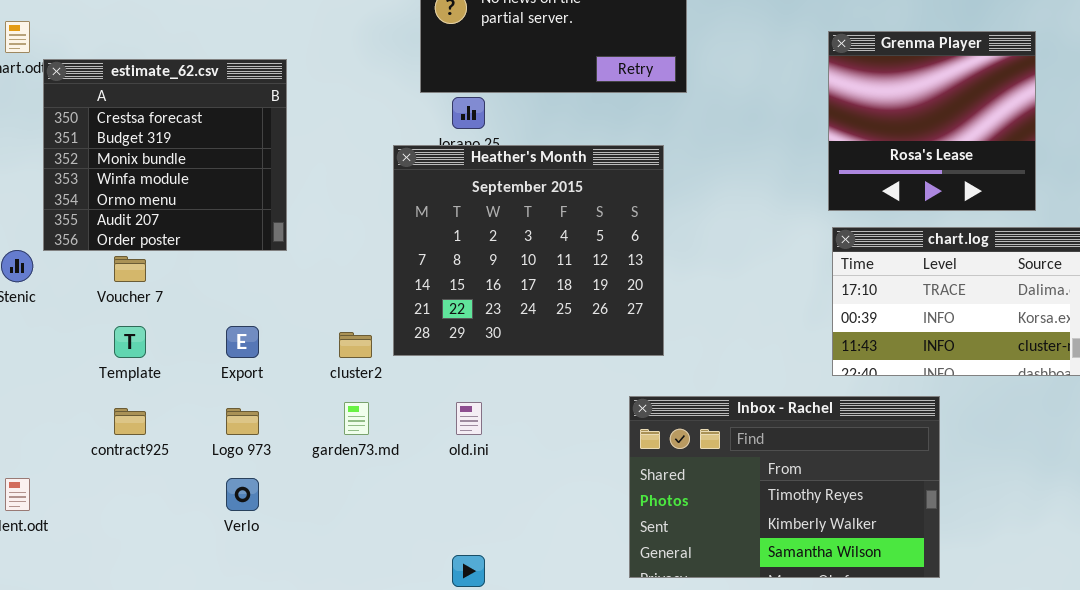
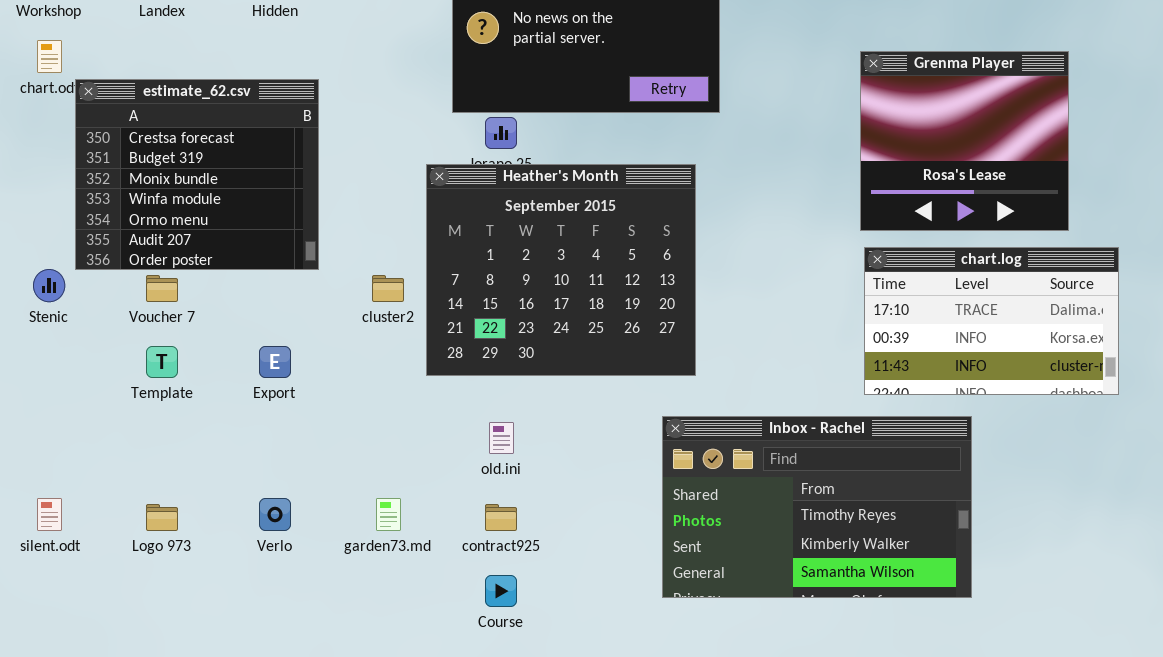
cluster2: [339,332,372,358] -> [372,275,404,302], moved
garden73.md: [344,402,369,435] -> [376,498,401,531], moved
contract925: [114,408,146,435] -> [485,504,517,531], moved
Logo 973: [226,408,259,435] -> [146,504,178,531], moved

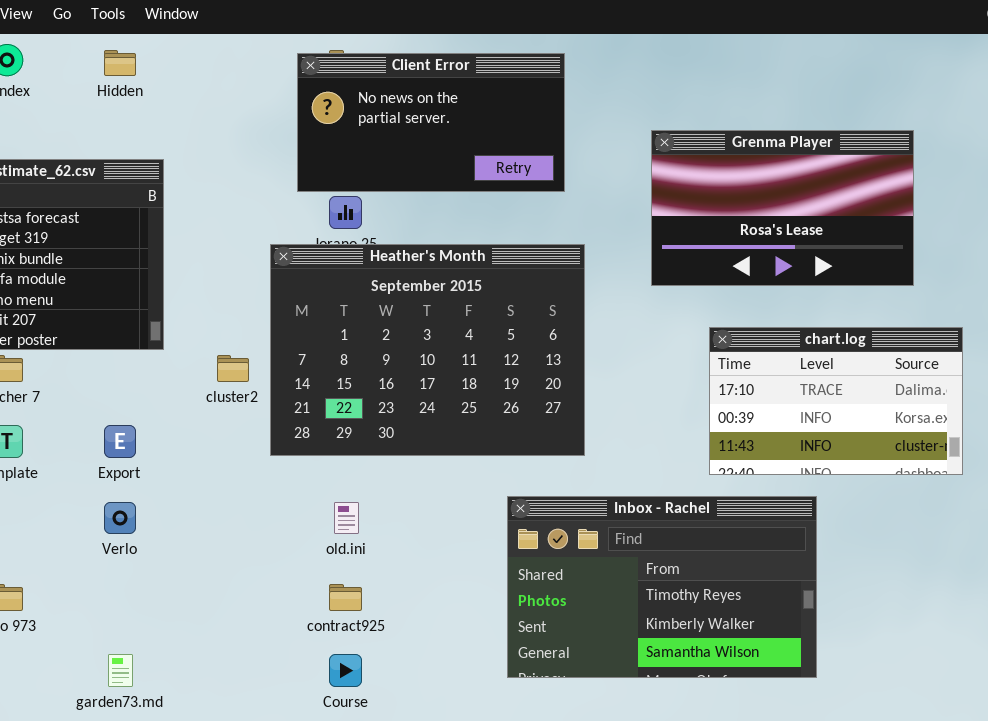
Grenma Player: [860,51,1069,231] -> [651,130,914,286], resized
Heather's Month: [426,164,696,376] -> [270,244,585,456], resized
Verlo: [259,498,291,531] -> [104,502,136,534], moved
garden73.md: [376,498,401,531] -> [108,654,133,687], moved

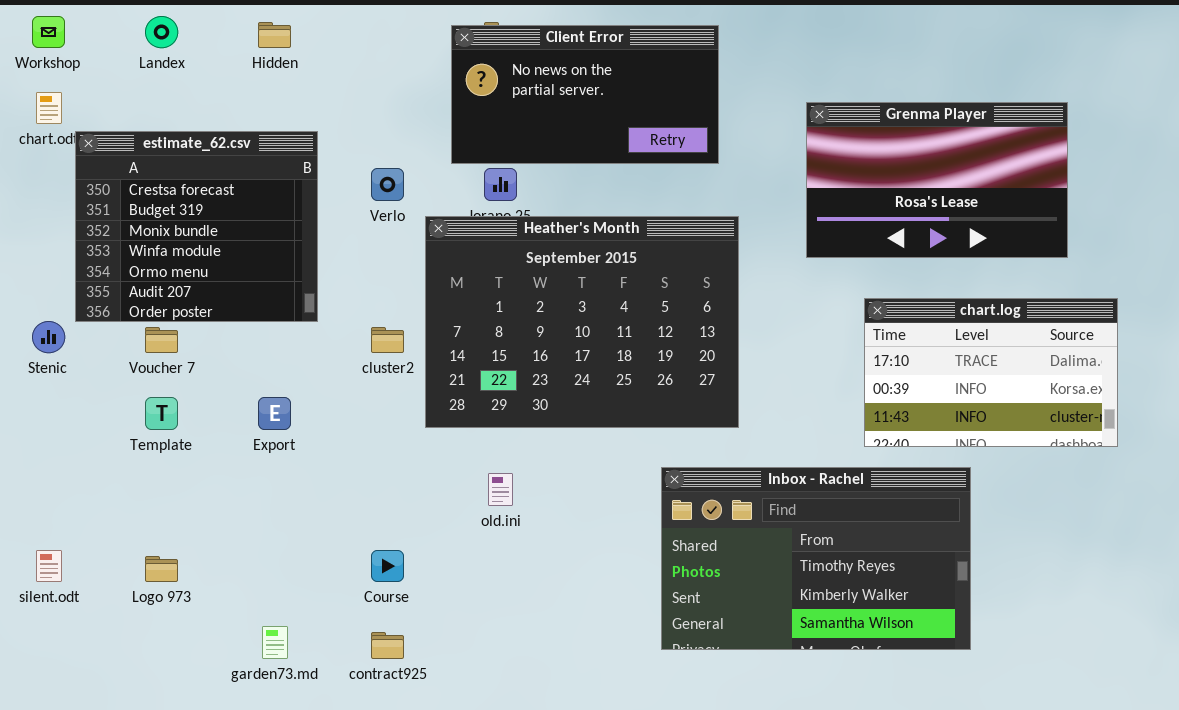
Verlo: [104,502,136,534] -> [371,168,404,201], moved
contract925: [329,584,362,611] -> [371,632,404,659], moved
Course: [329,654,362,687] -> [371,550,404,582], moved

